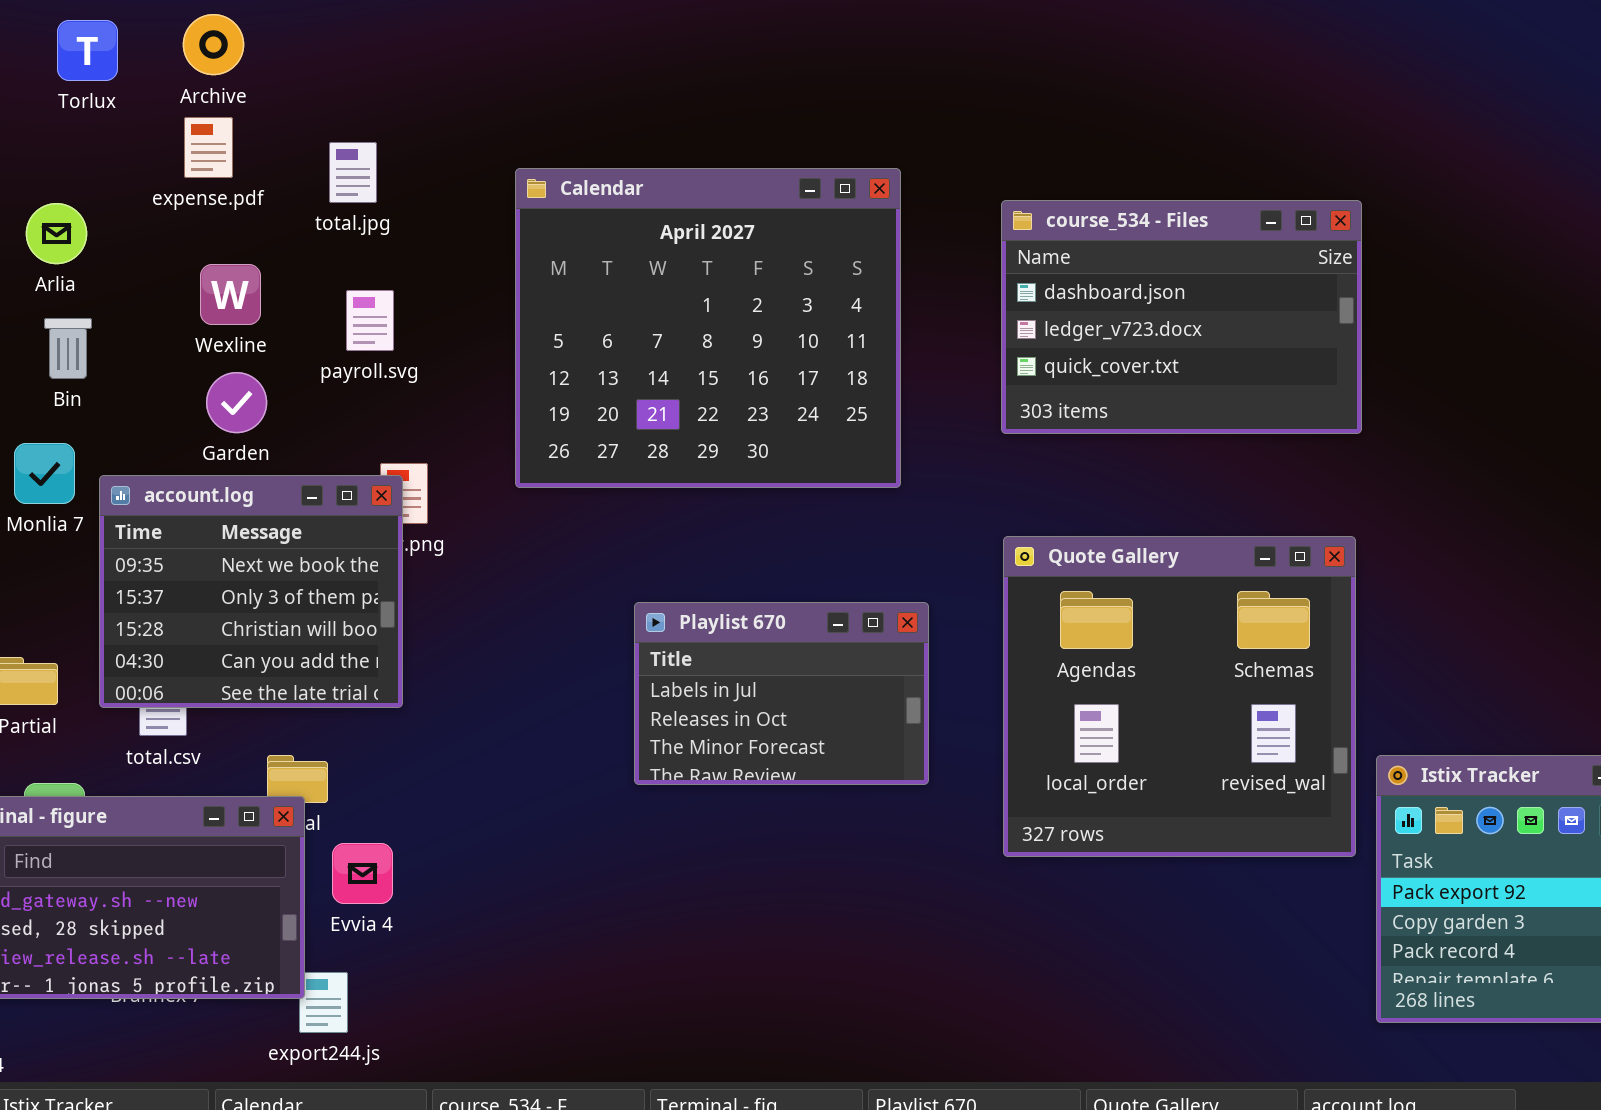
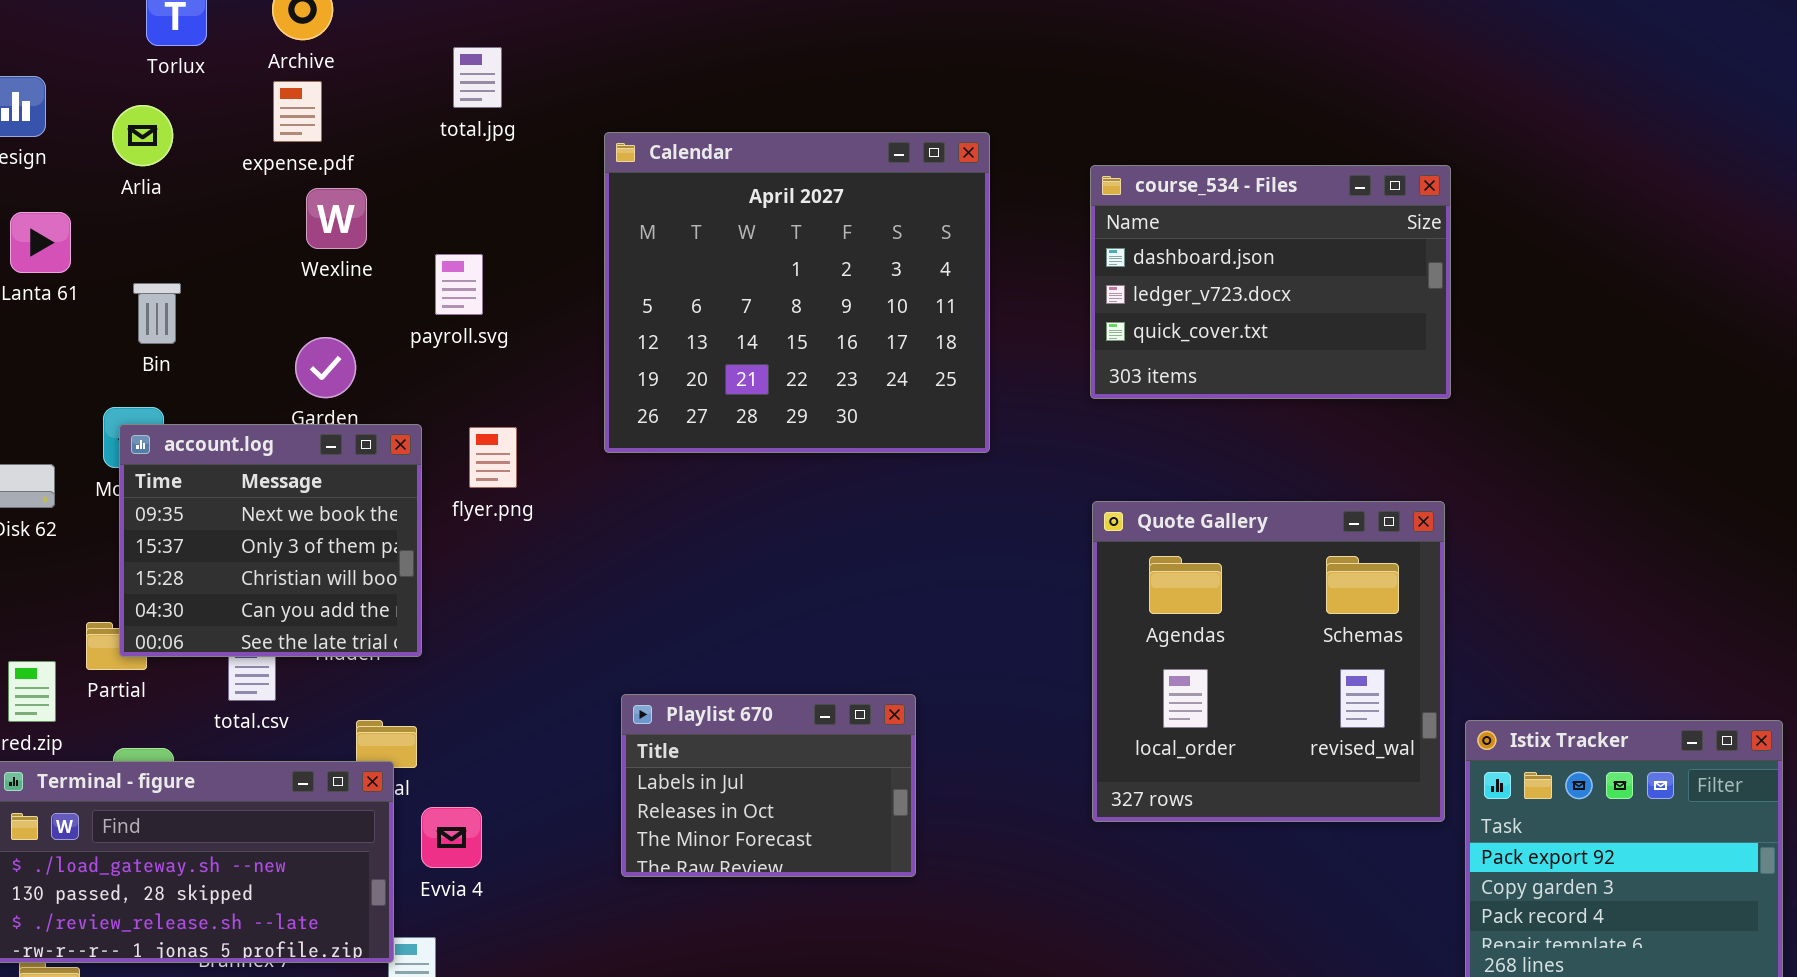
total.jpg: [329,142,377,203] -> [453,47,502,108], moved
Arlia: [26,203,87,264] -> [112,105,173,166], moved
Wexline: [200,264,261,325] -> [306,188,367,249], moved
account.log: [99,475,403,708] -> [119,424,422,657], moved
Playlist 670: [634,602,929,785] -> [621,694,916,877], moved

